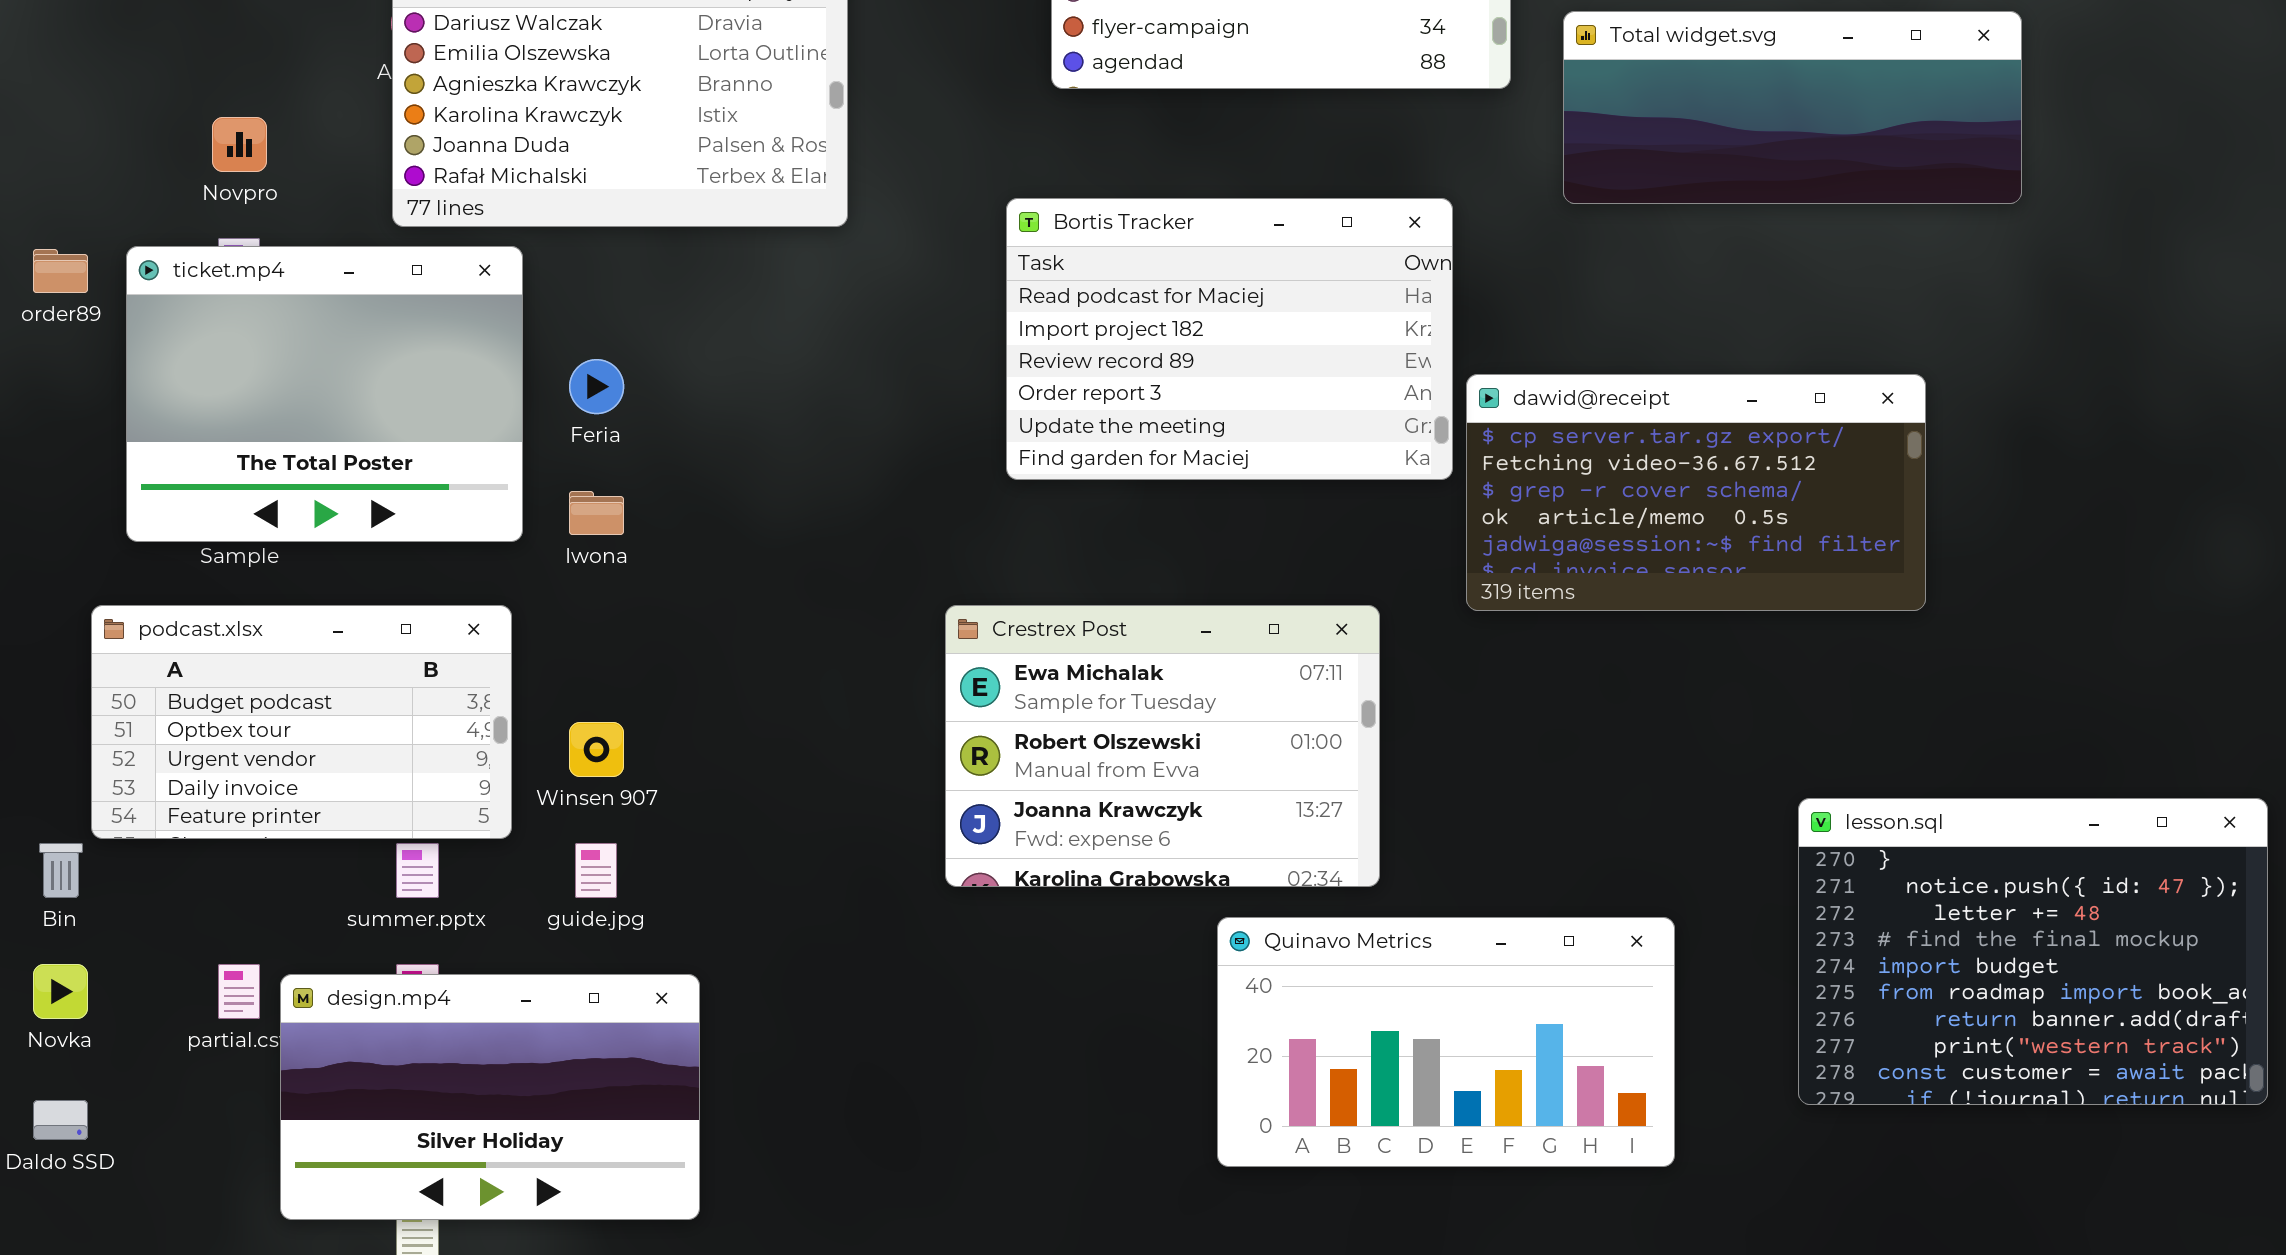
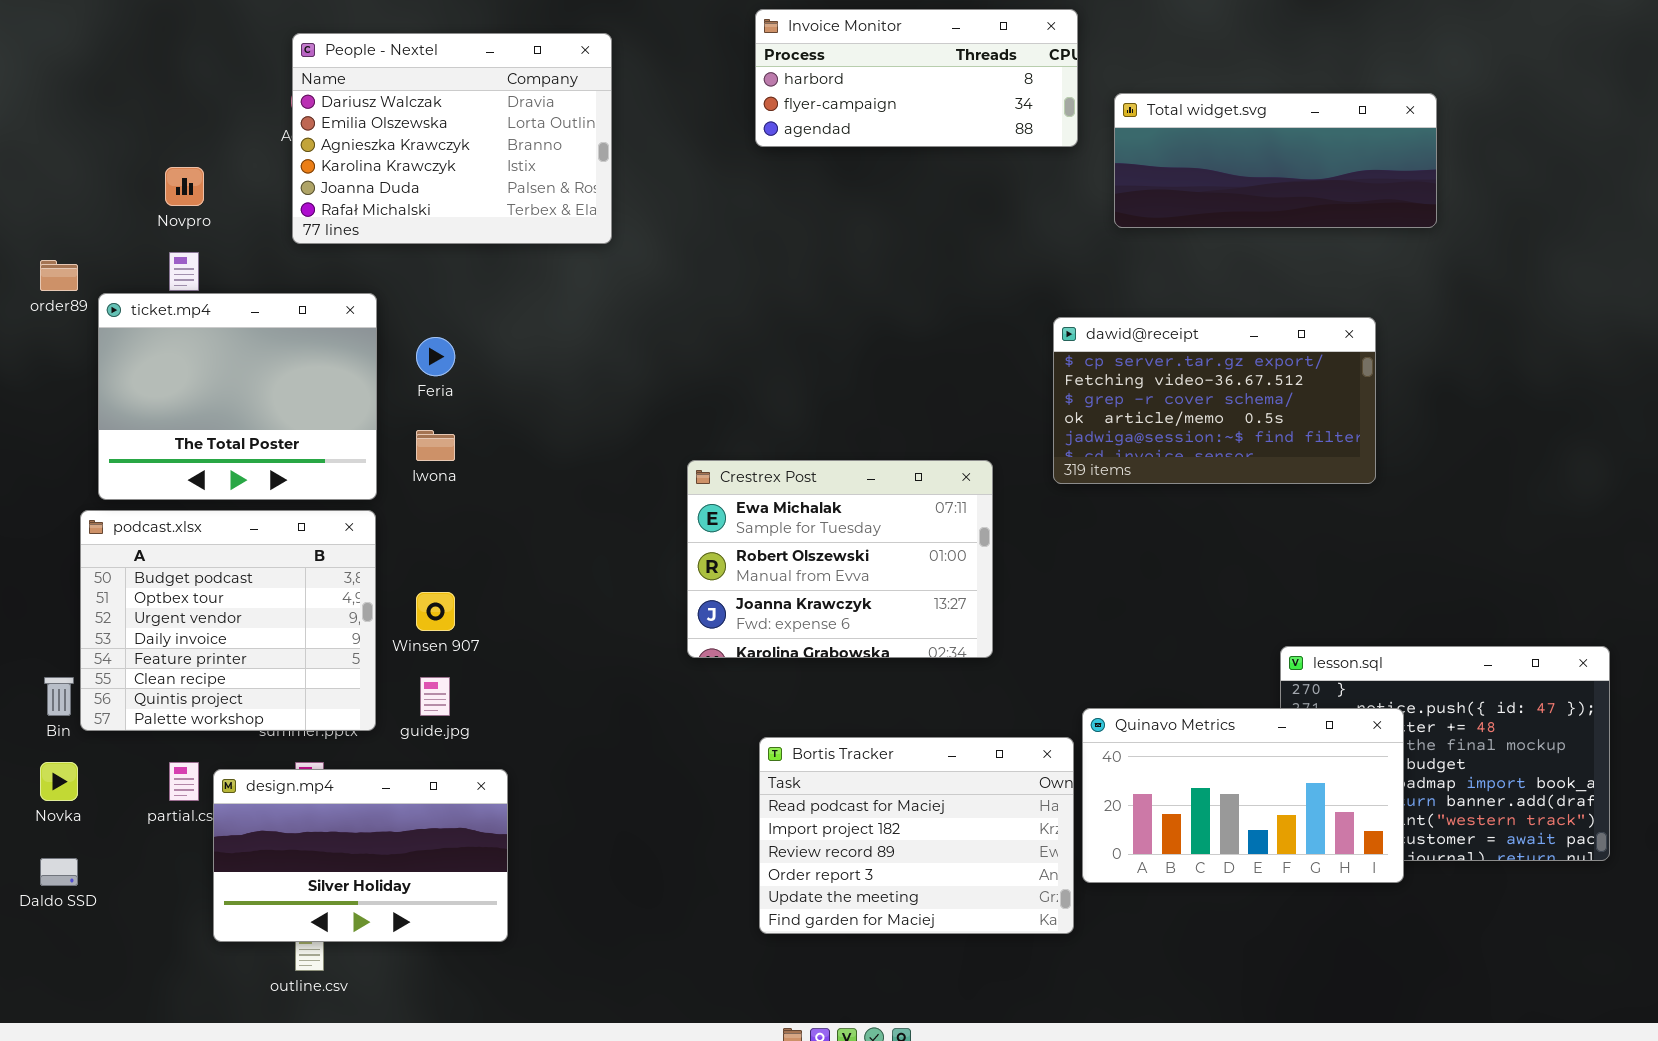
Bortis Tracker: [1006,198,1453,480] -> [759,737,1074,934], moved
ticket.mp4: [126,246,523,542] -> [98,293,377,500], moved
dawid@receipt: [1466,374,1926,611] -> [1053,317,1376,484], moved
podcast.xlsx: [91,605,512,839] -> [80,510,376,731], resized
Crestrex Post: [945,605,1380,887] -> [687,460,993,658], moved
Quinavo Metrics: [1217,917,1675,1167] -> [1082,708,1404,883], moved

